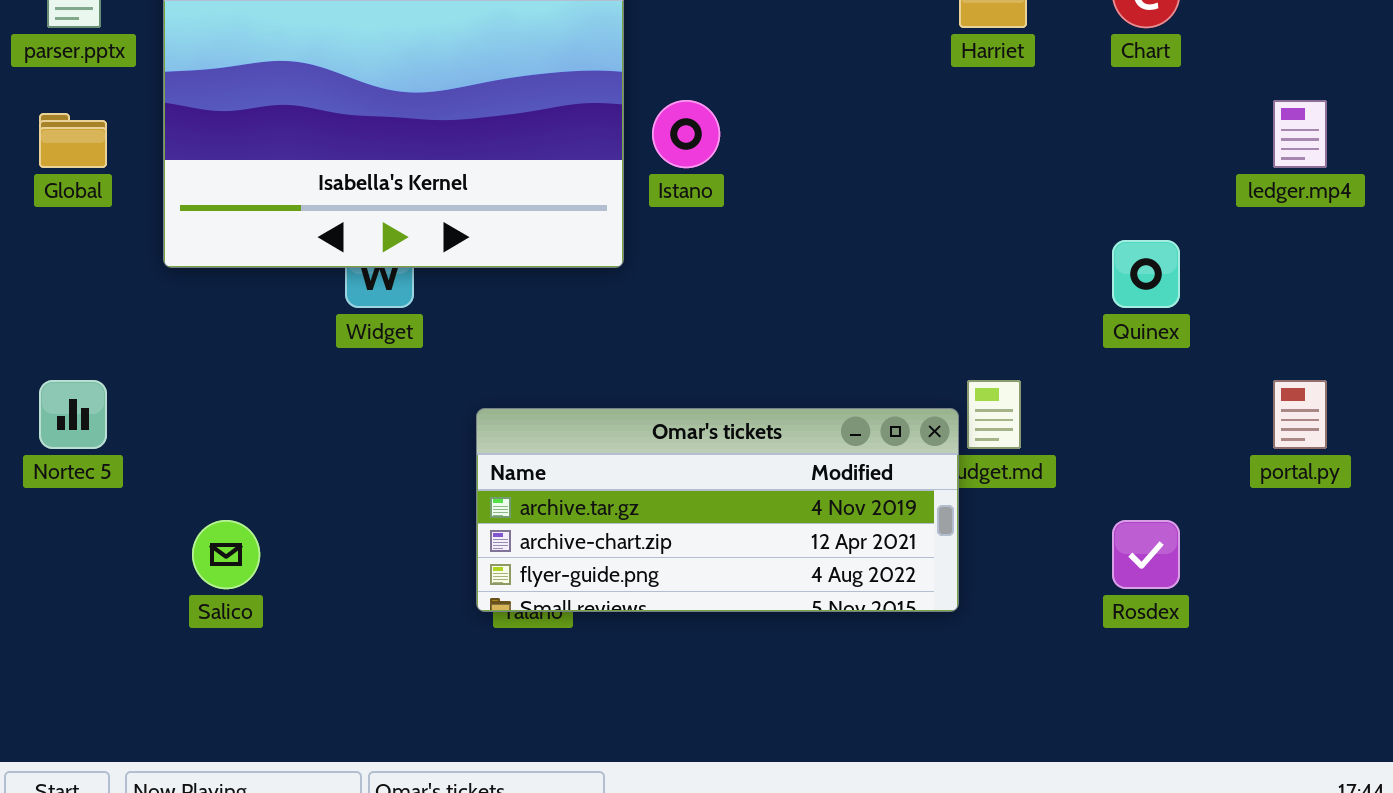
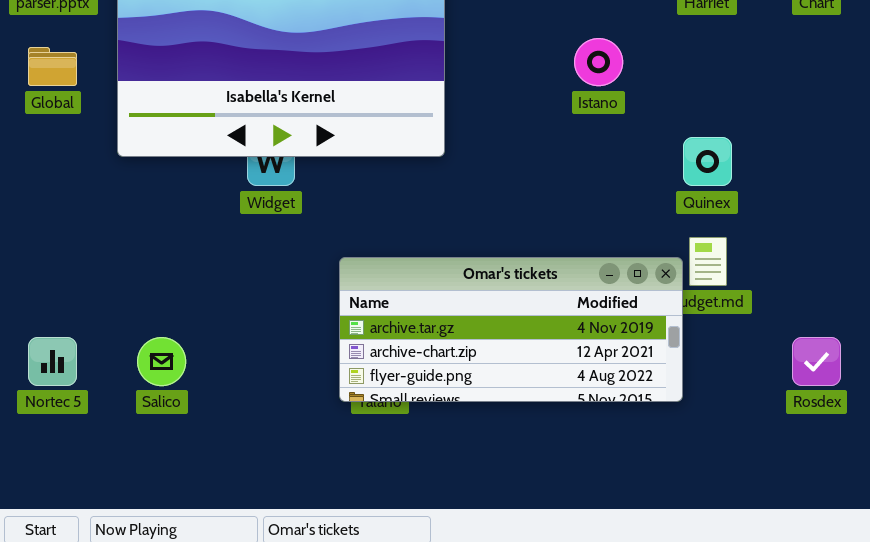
Istano: [652,100,720,168] -> [574,38,623,86], moved
Quinex: [1112,240,1180,308] -> [683,137,732,186], moved
Nortec 5: [39,380,107,449] -> [28,337,77,386], moved

